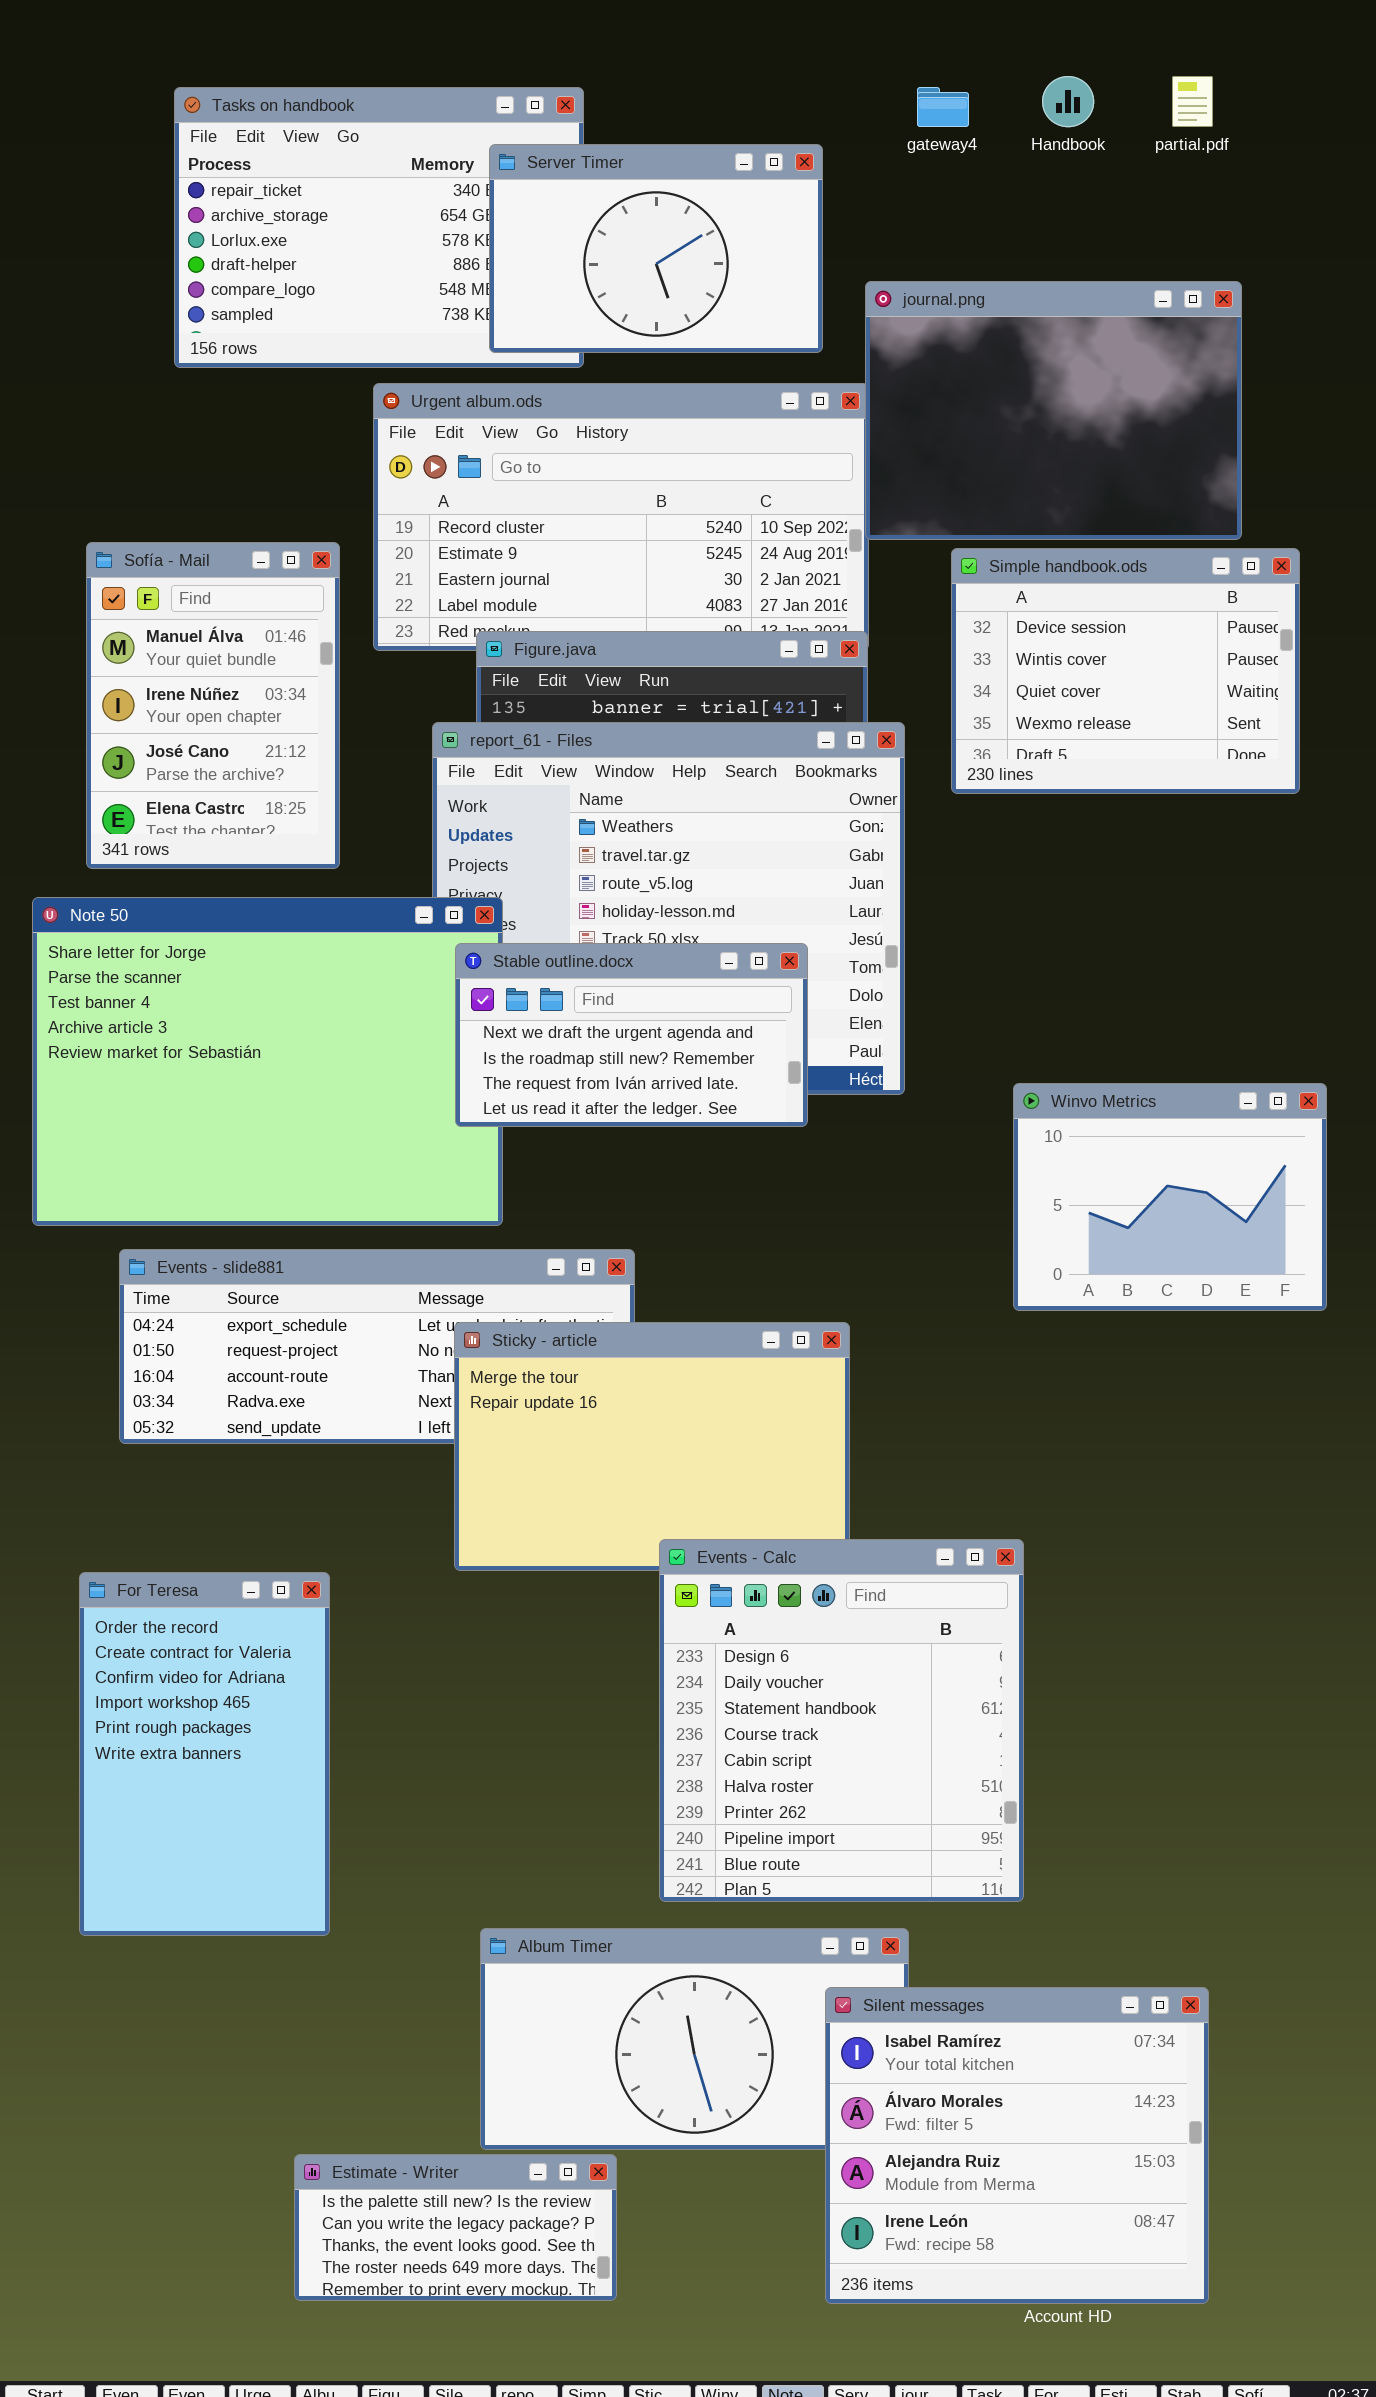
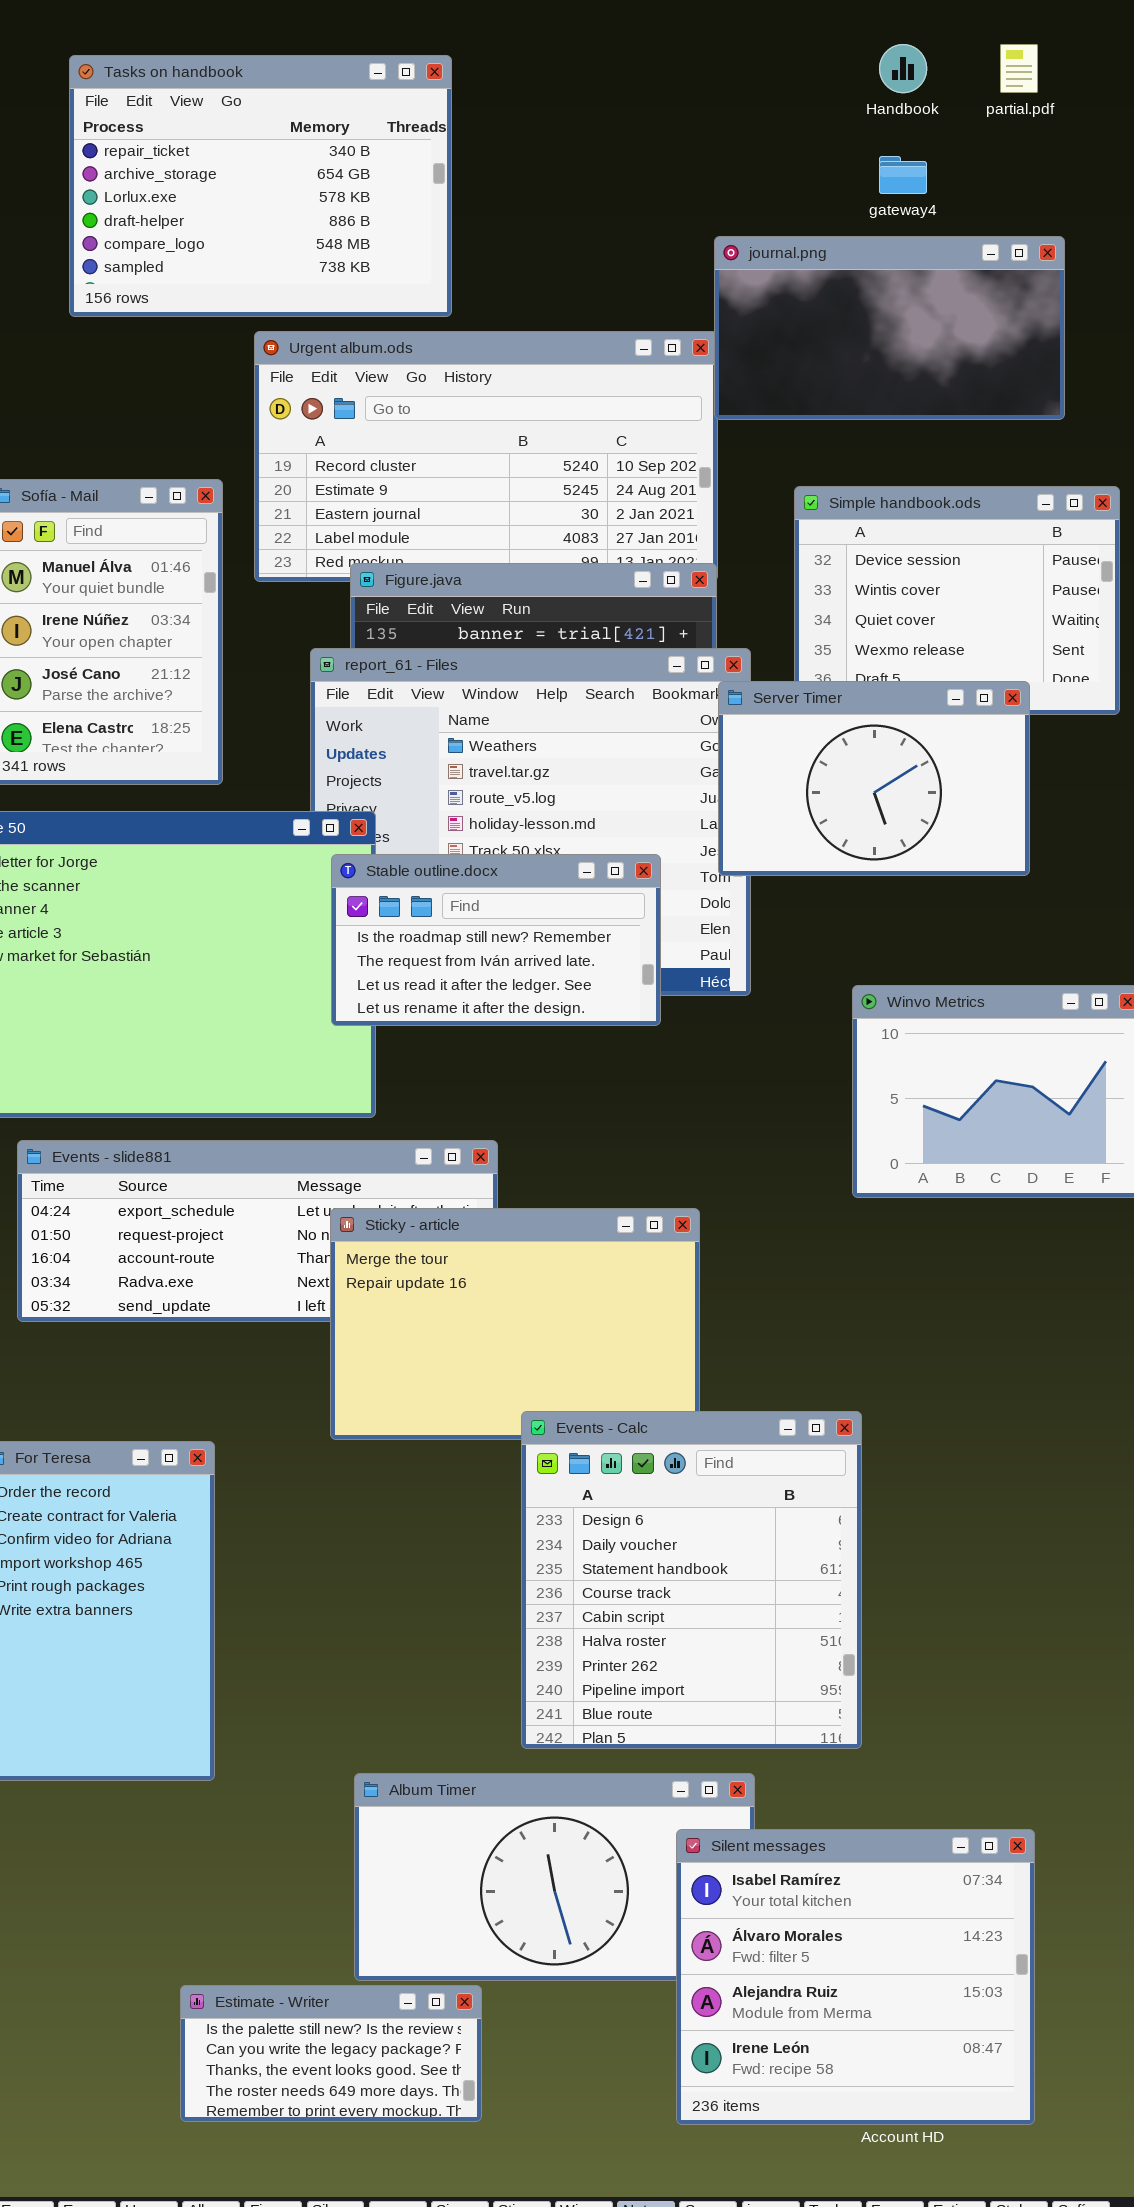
gateway4: [917,87,969,127] -> [879,156,927,194], moved
Server Timer: [489,144,823,353] -> [718,681,1030,876], moved
journal.png: [865,281,1242,540] -> [714,236,1065,420], resized
Stable outline.docx: [455,943,808,1127] -> [331,854,661,1026], scrolled down 1 row

